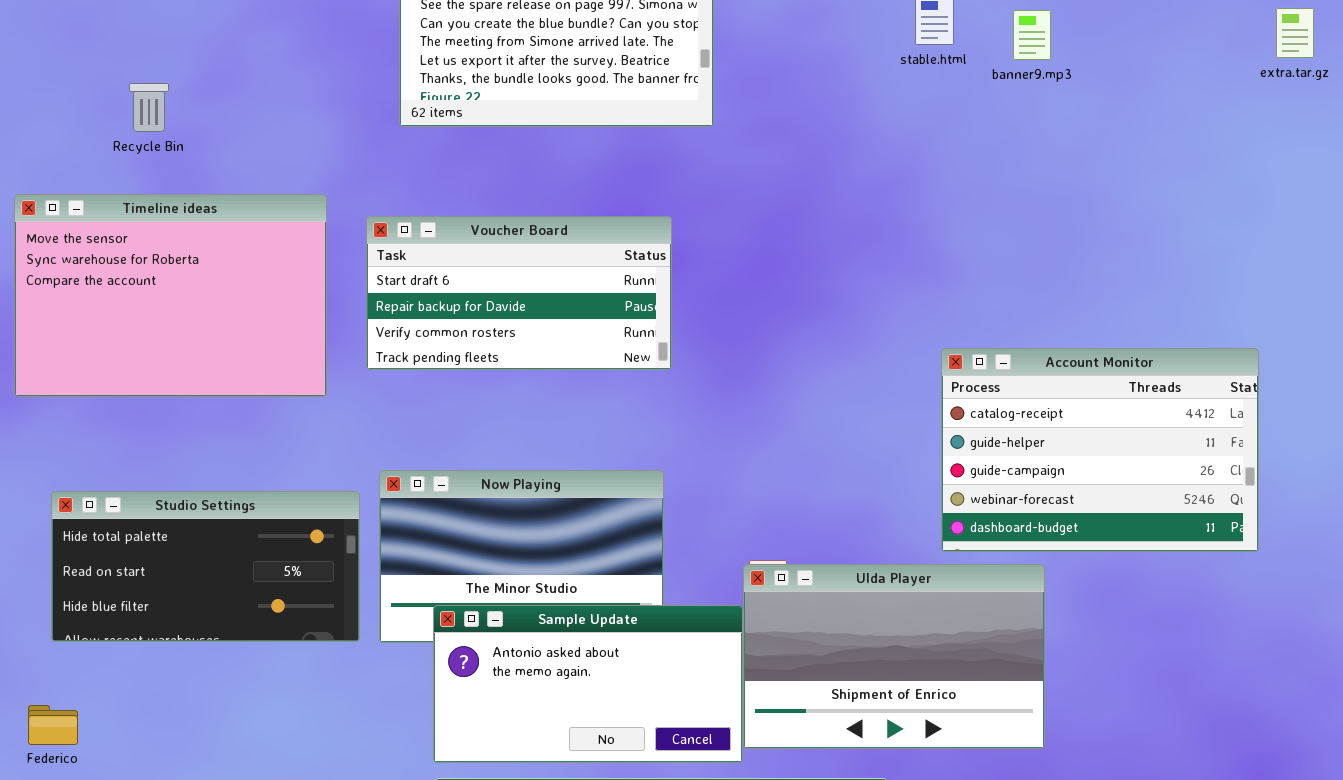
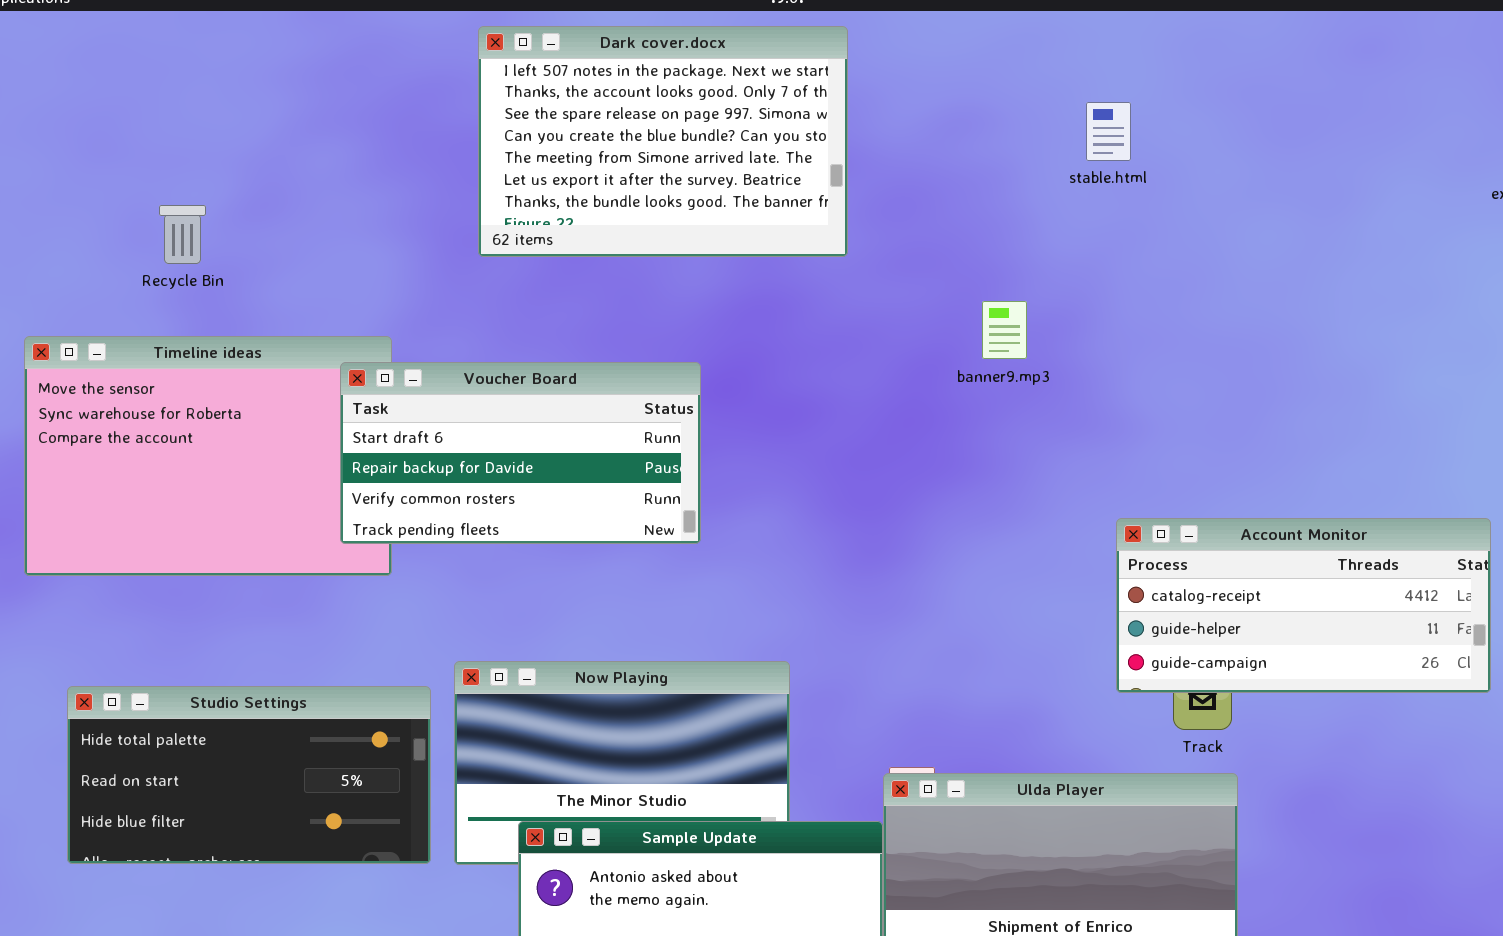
banner9.mp3: [1013,10,1051,60] -> [982,301,1027,359], moved
Voucher Board: [366,216,672,370] -> [340,362,701,544], moved
Account Monitor: [941,348,1259,552] -> [1116,518,1491,693], resized

